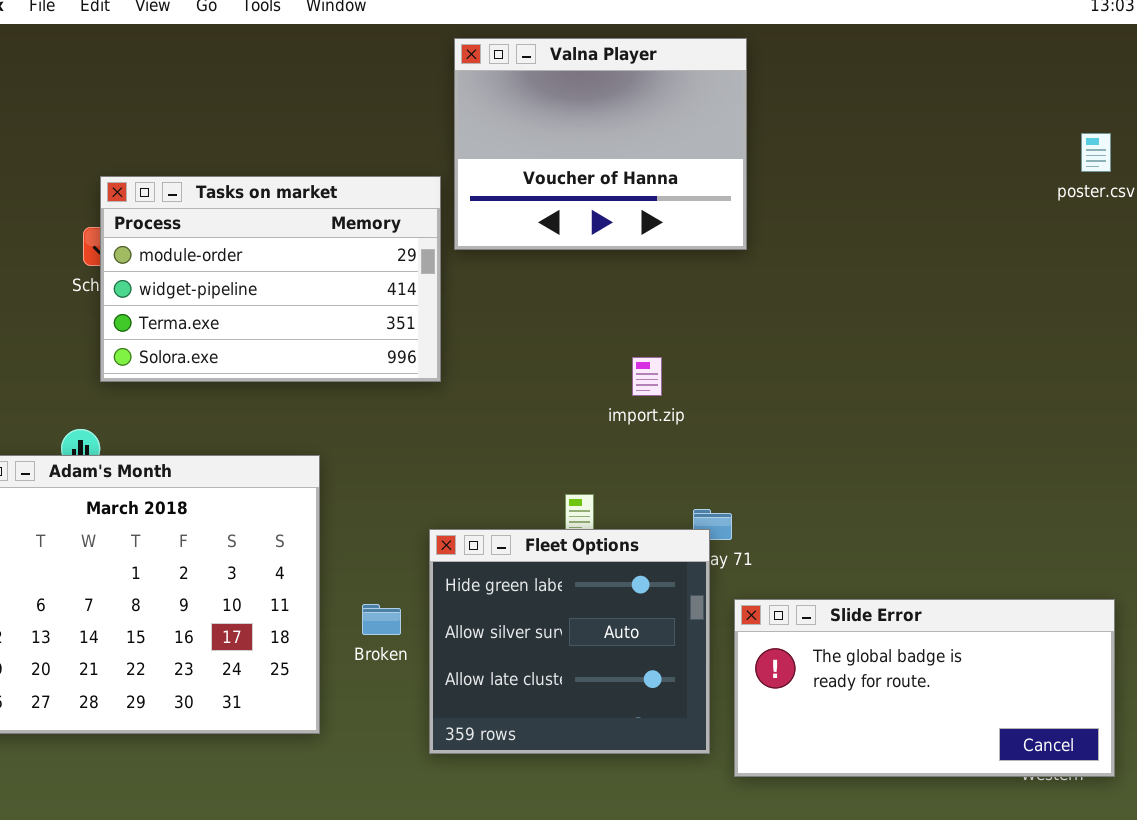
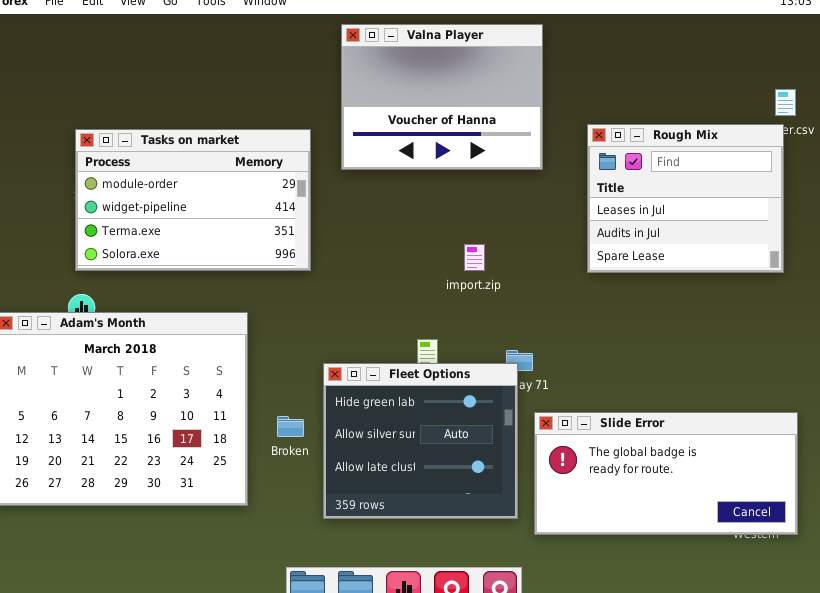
Tasks on market: [100,176,441,382] -> [75,129,311,271], moved
Rough Mix: none -> [587,124,784,273], opened

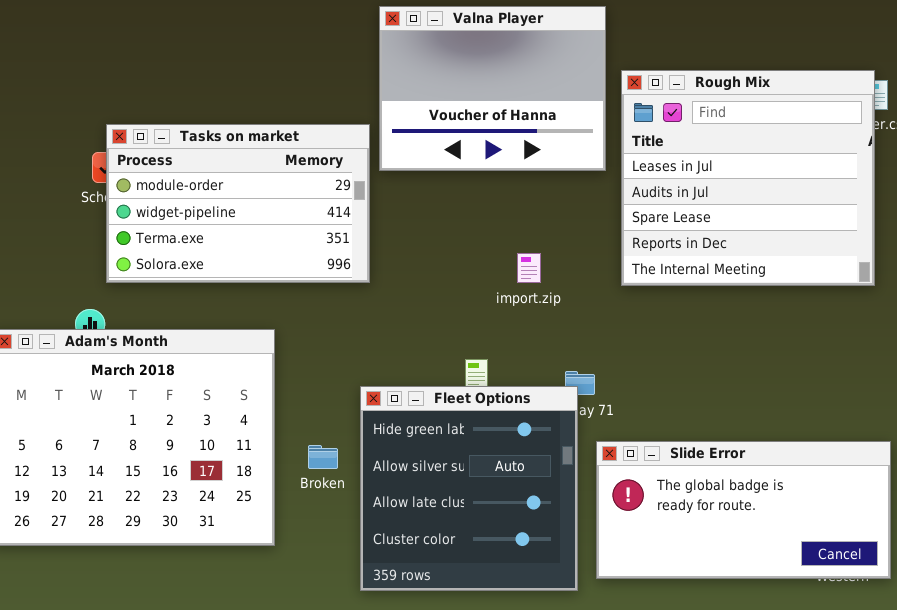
Rough Mix: [587,124,784,273] -> [621,70,875,286], resized
Tasks on market: [75,129,311,271] -> [106,124,370,283], moved
Fleet Options: [323,363,518,519] -> [360,386,578,591], resized

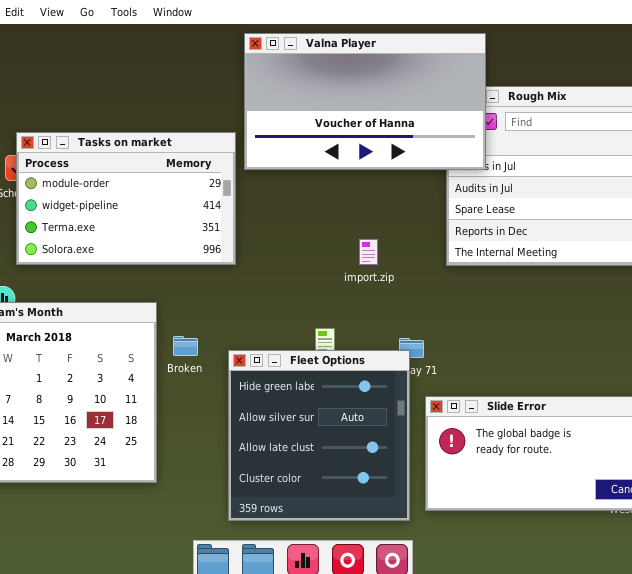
Valna Player: [379,6,606,171] -> [244,33,486,170], resized
Broken: [308,445,338,469] -> [173,336,198,356], moved

